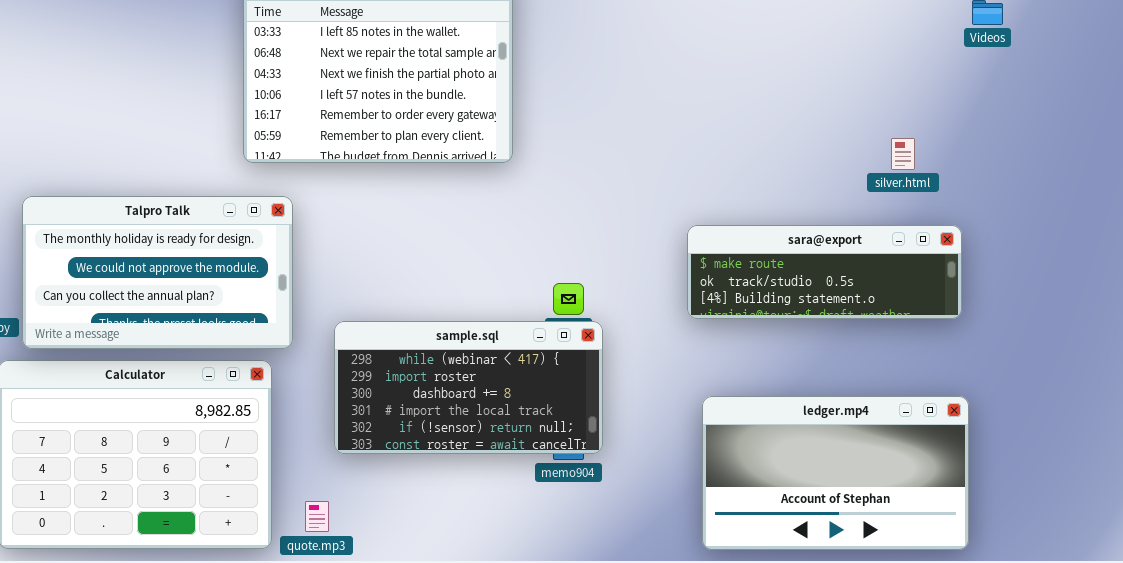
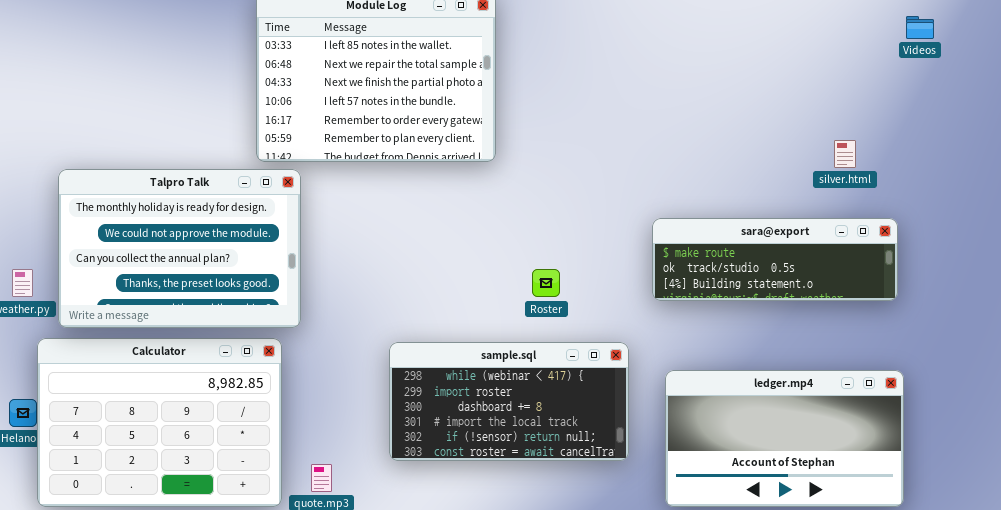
Talpro Talk: [22,196,293,349] -> [58,169,301,328], resized
sample.sql: [334,321,603,454] -> [389,342,629,461], moved

